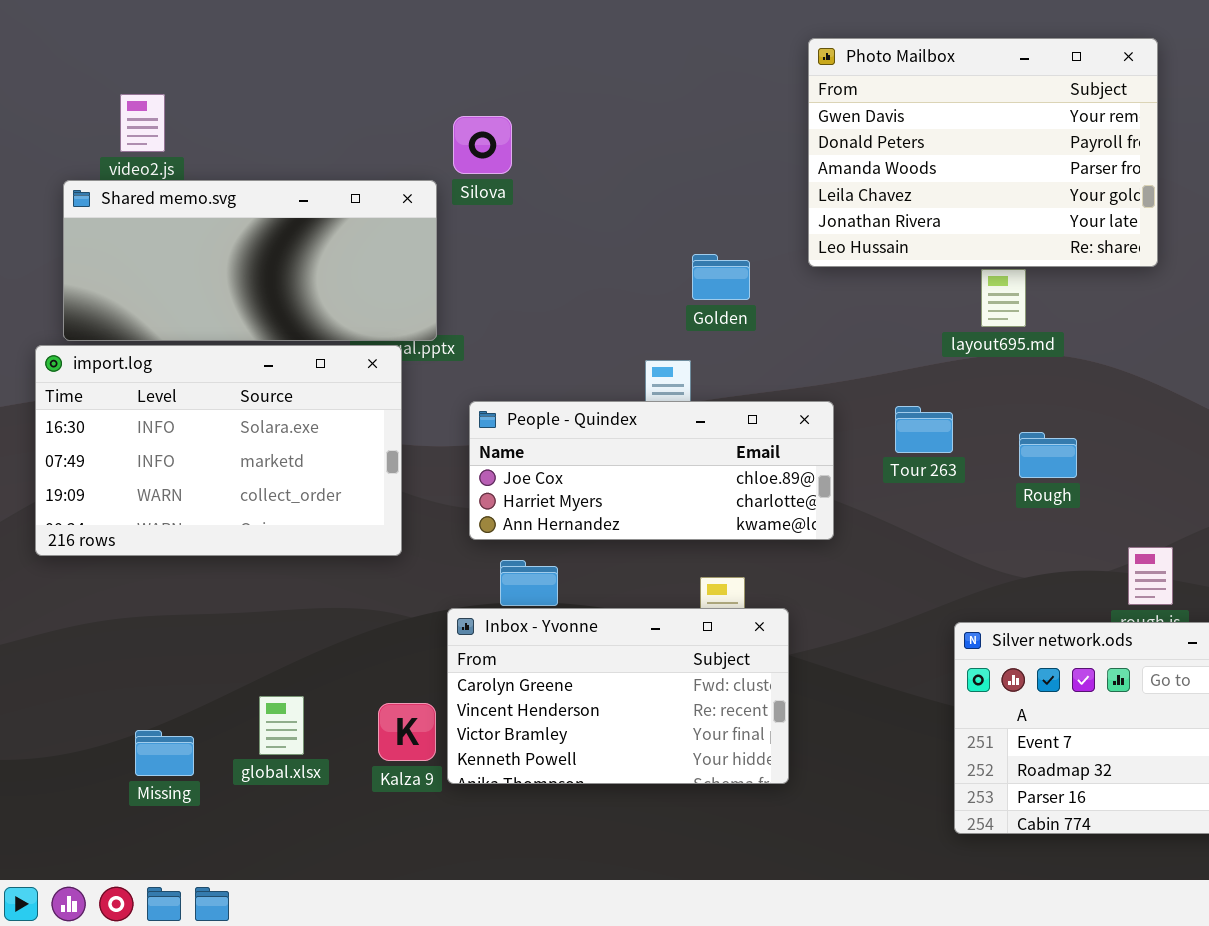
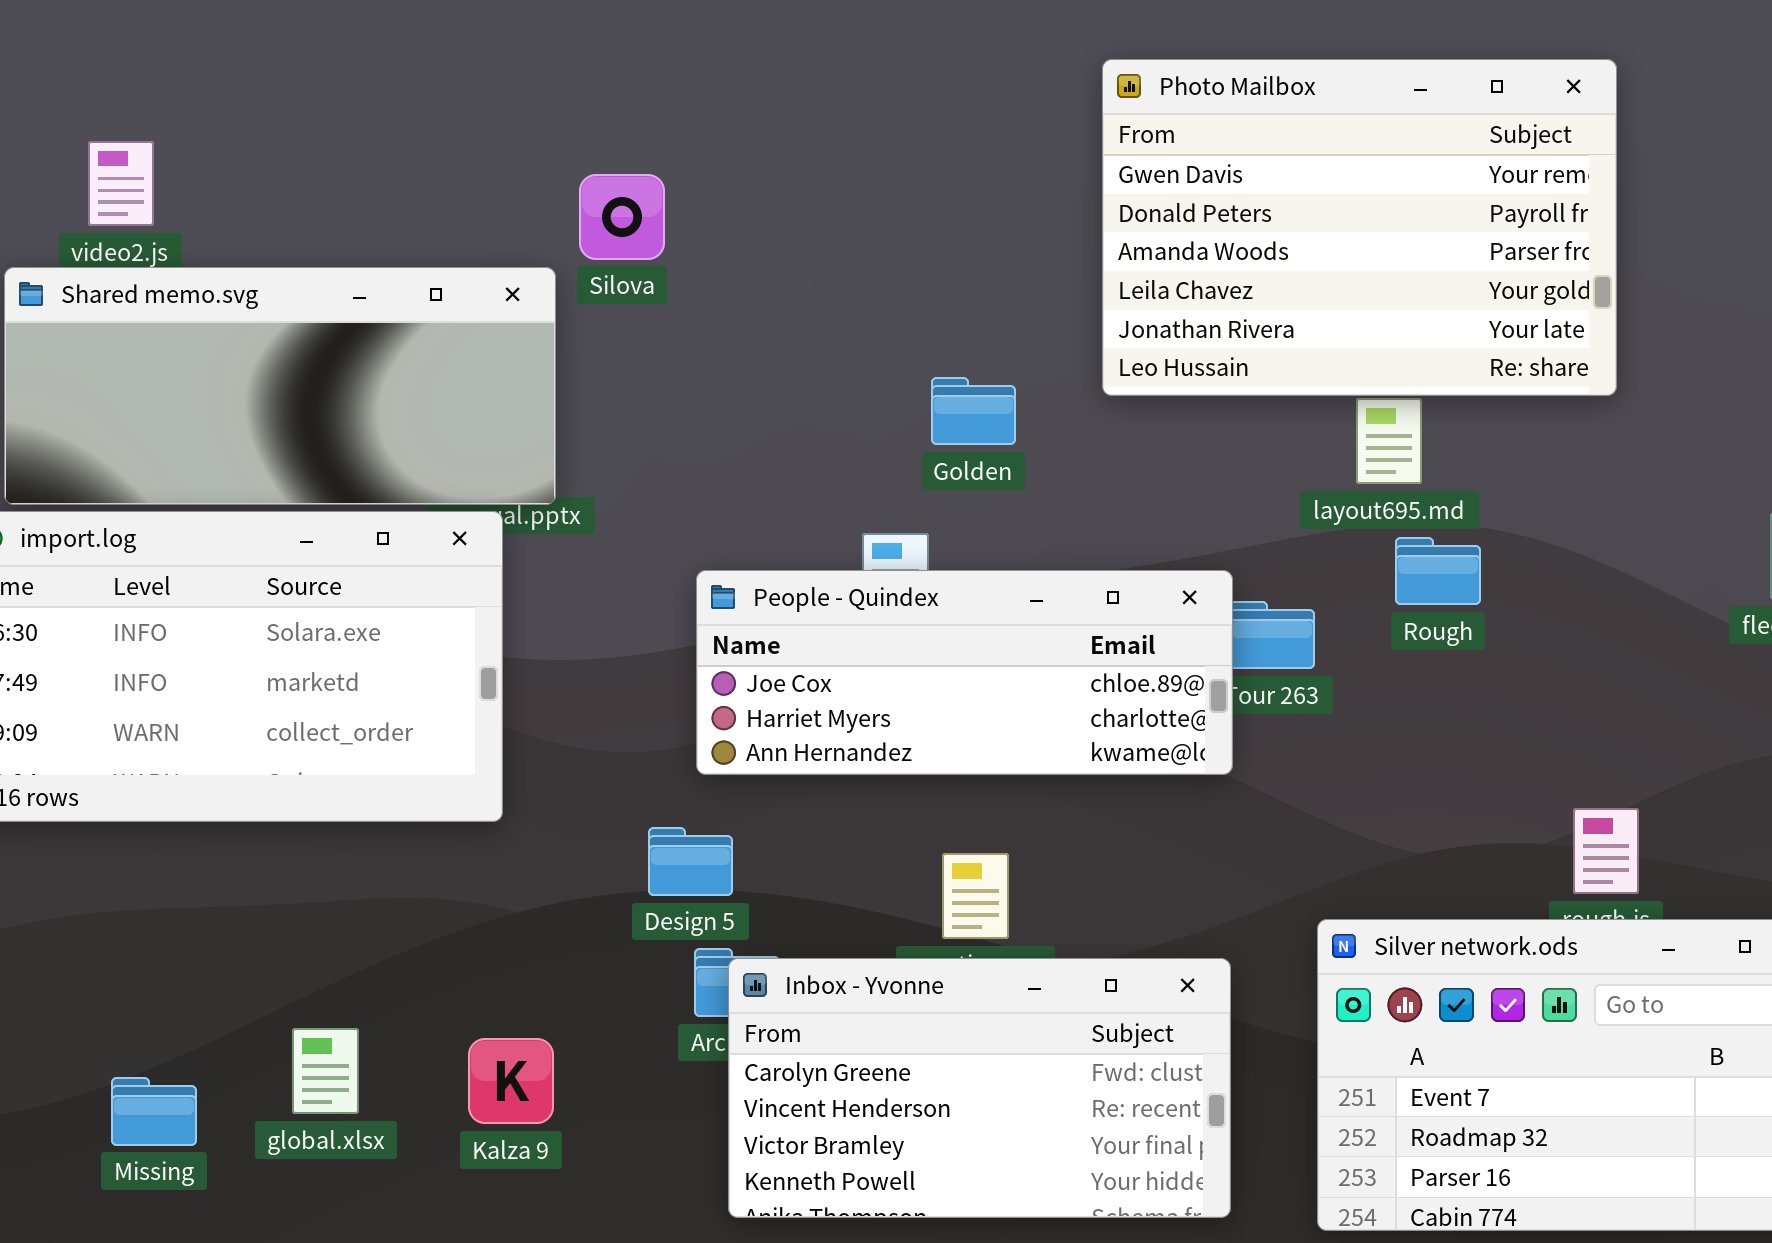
People - Quindex: [469,401,834,540] -> [696,570,1233,775], moved
Rough: [1019,432,1077,478] -> [1395,537,1481,605], moved
Inbox - Yvonne: [447,608,789,784] -> [728,958,1231,1218], moved

